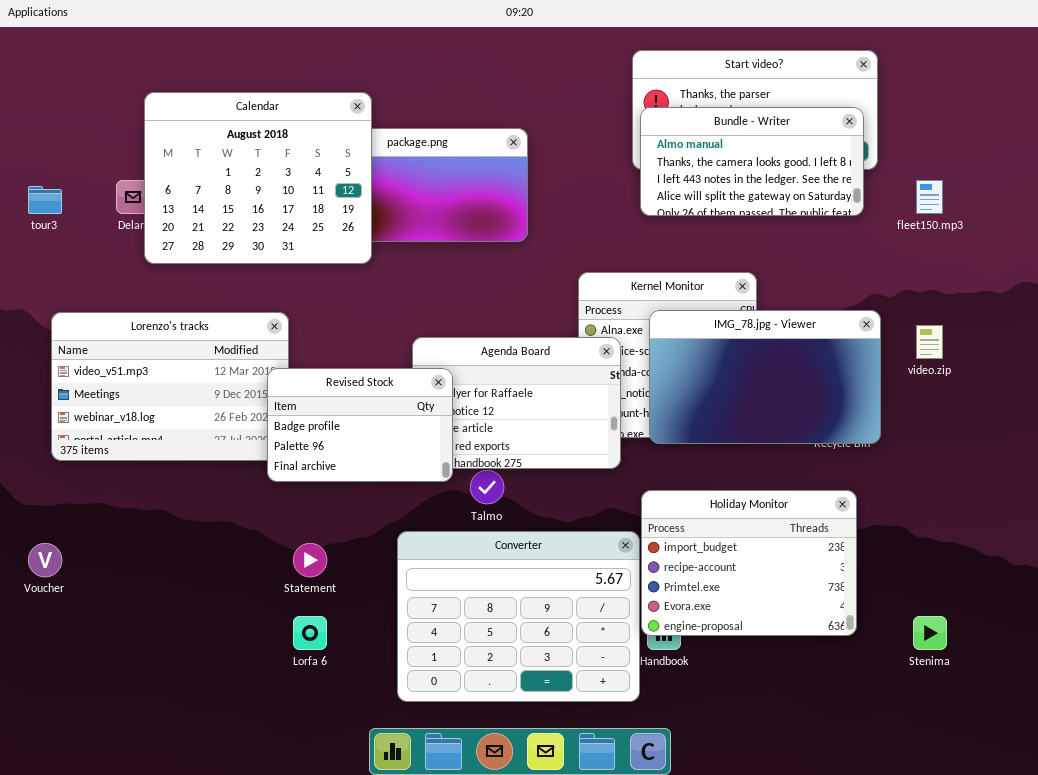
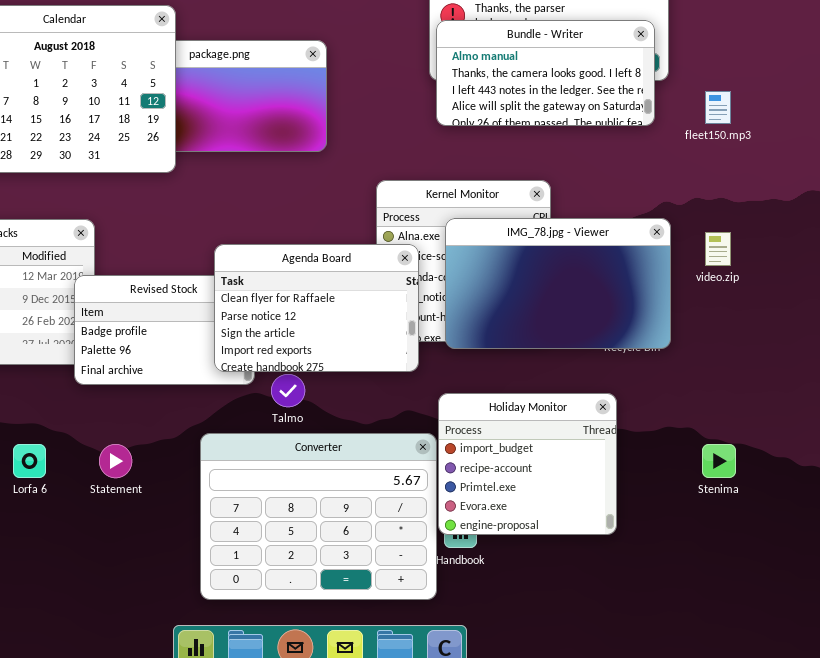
Agenda Board: [412,337,621,469] -> [214,244,419,372], raised
Holiday Monitor: [641,490,857,636] -> [438,393,617,535], resized
Lorfa 6: [293,616,327,650] -> [13,444,46,478], moved
Stenima: [913,616,947,650] -> [702,444,736,478], moved

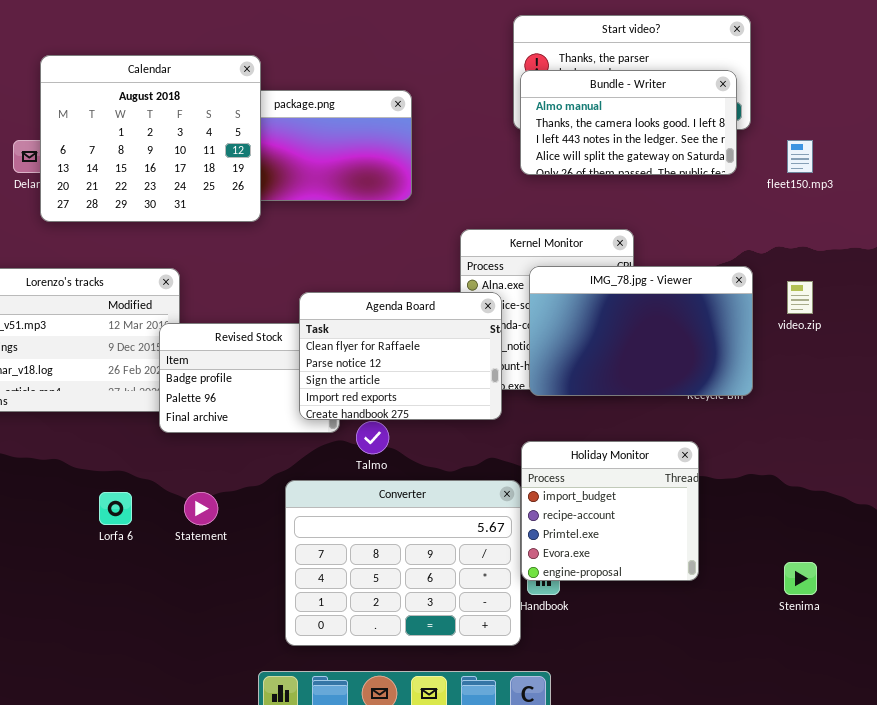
Stenima: [702,444,736,478] -> [784,562,817,595], moved

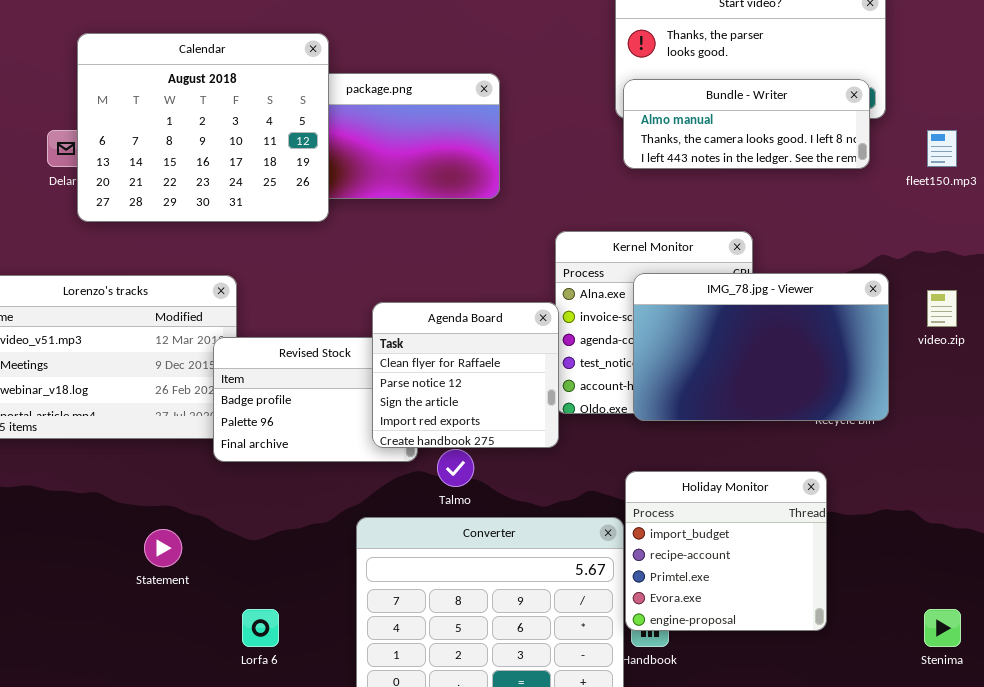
Bundle - Writer: [520,70,737,175] -> [623,79,870,169], resized
Agenda Board: [299,292,502,420] -> [372,302,559,448], resized
Lorfa 6: [99,492,132,525] -> [242,609,279,647], moved
Statement: [184,492,218,525] -> [144,529,182,567], moved

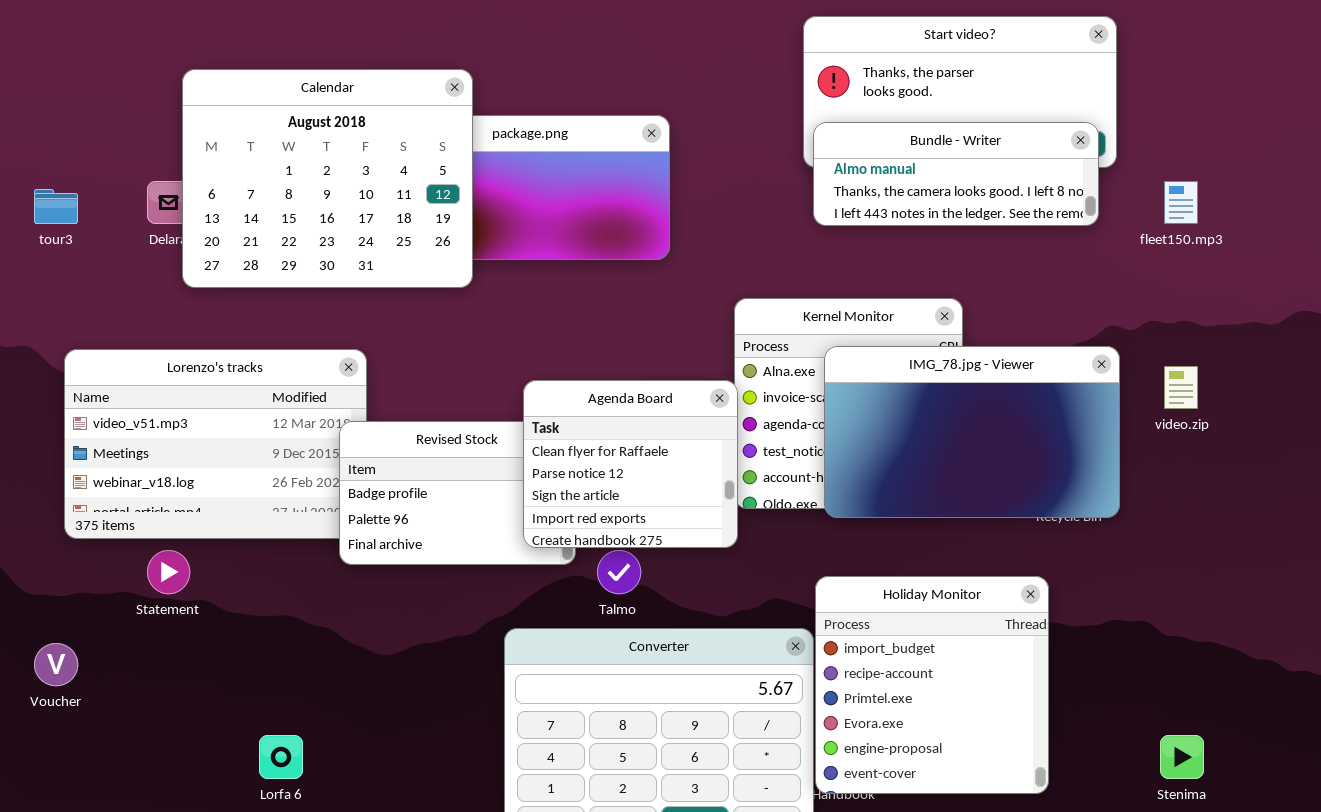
Holiday Monitor: [625,471,827,631] -> [815,576,1049,794], resized
Statement: [144,529,182,567] -> [147,550,190,594], moved
Lorfa 6: [242,609,279,647] -> [259,735,303,779], moved

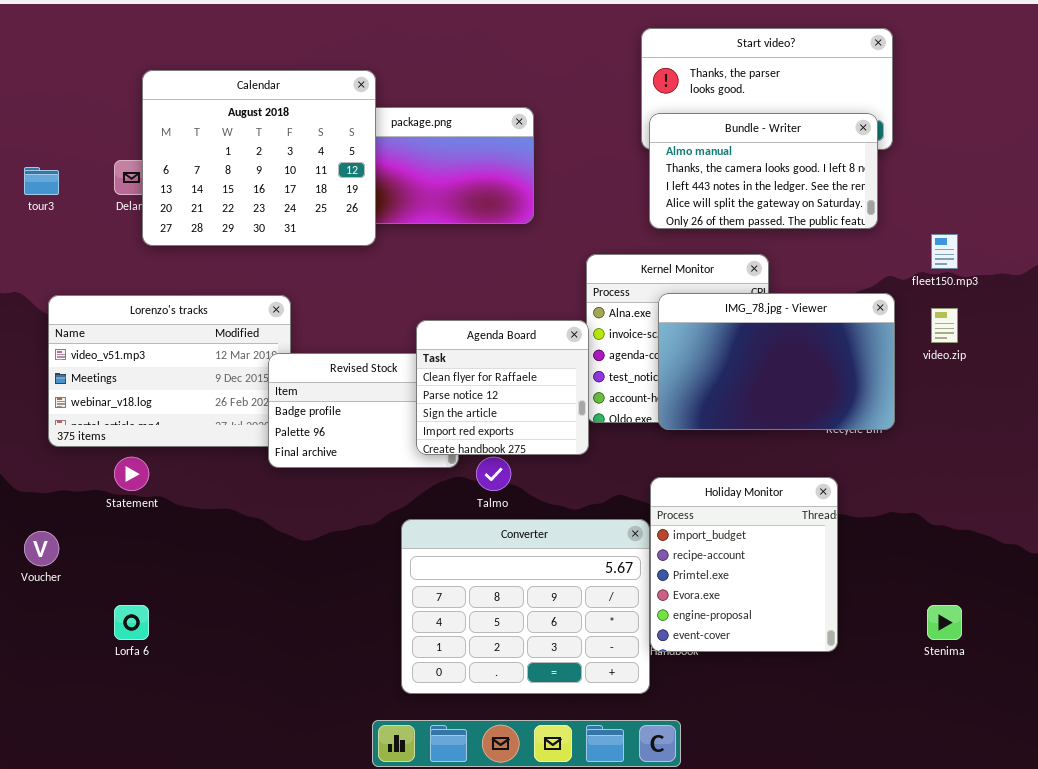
Bundle - Writer: [813,122,1099,226] -> [649,113,878,229], resized
fleet150.mp3: [1164,181,1198,224] -> [931,234,958,269], moved
Lorfa 6: [259,735,303,779] -> [114,605,149,640], moved

